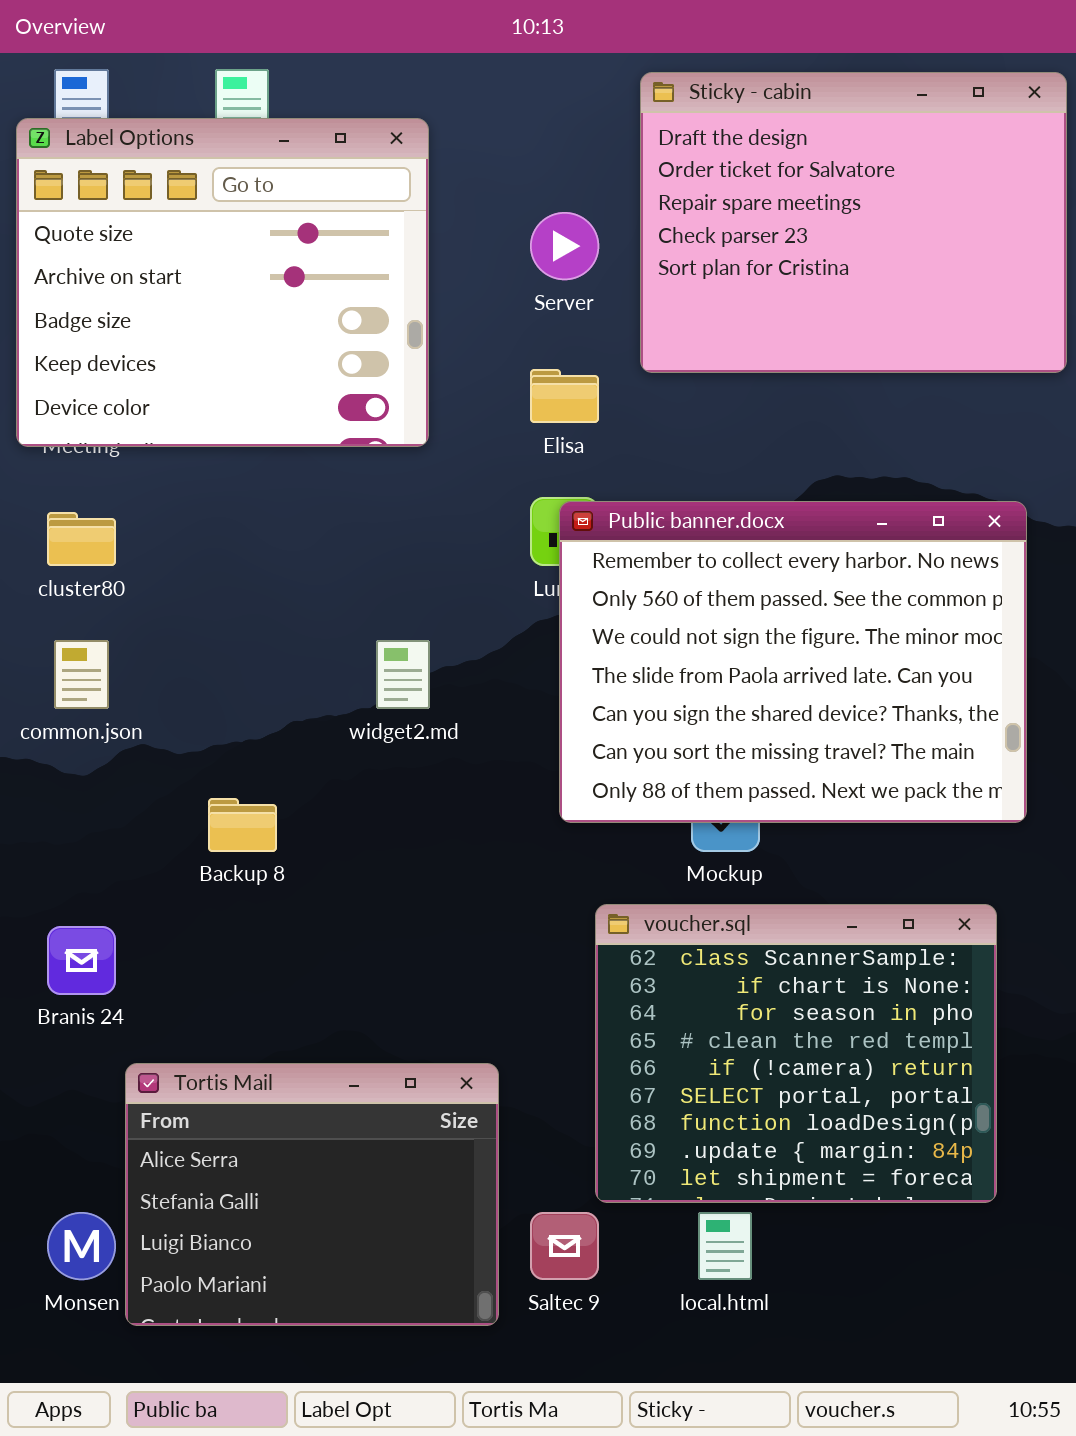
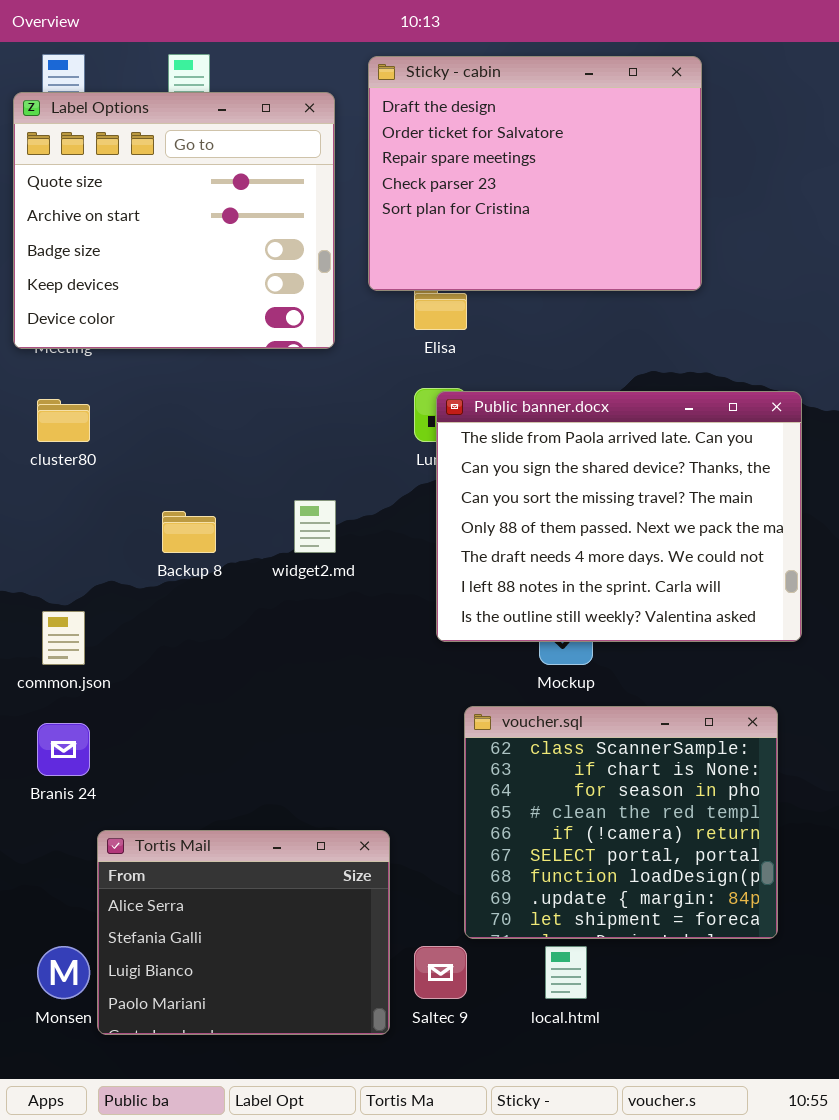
Sticky - cabin: [640,72,1067,373] -> [368,56,702,291], moved
Public banner.docx: [559,501,1027,823] -> [436,391,802,642], scrolled down 3 rows
common.json: [54,640,109,709] -> [42,611,85,665], moved
Backup 8: [208,798,277,852] -> [162,511,216,553], moved

